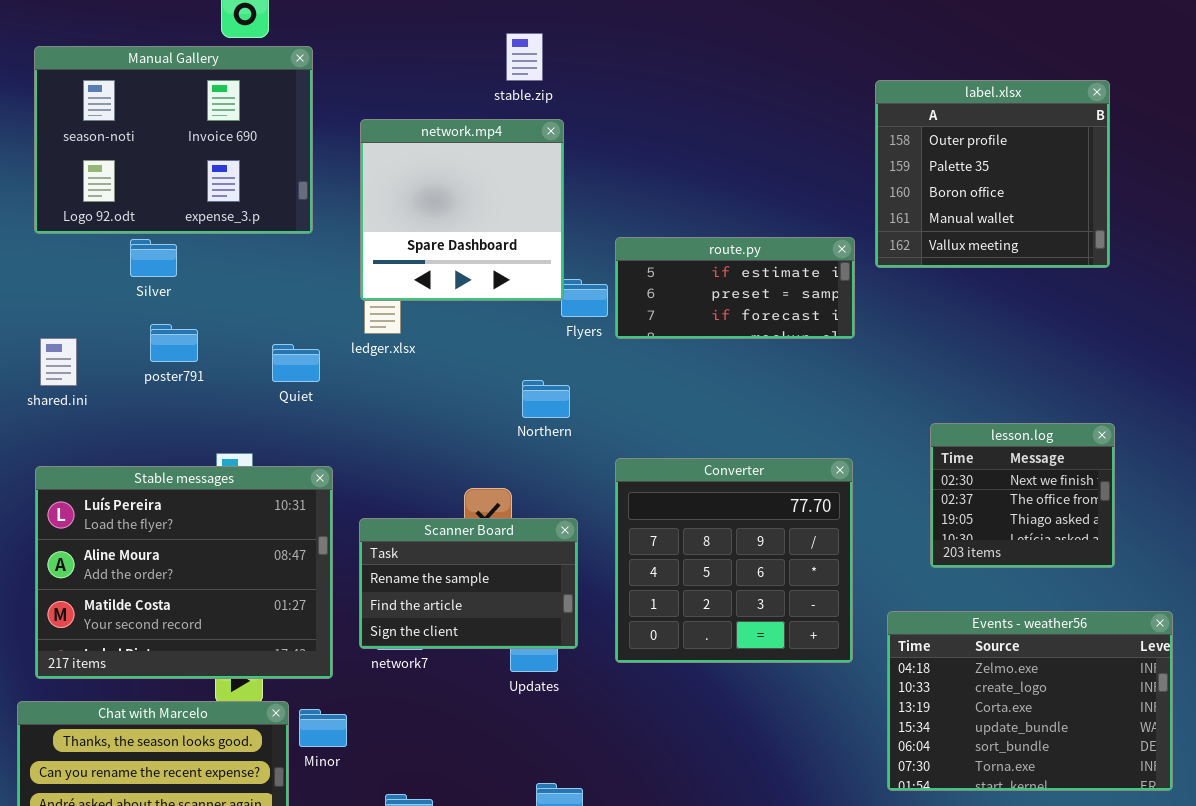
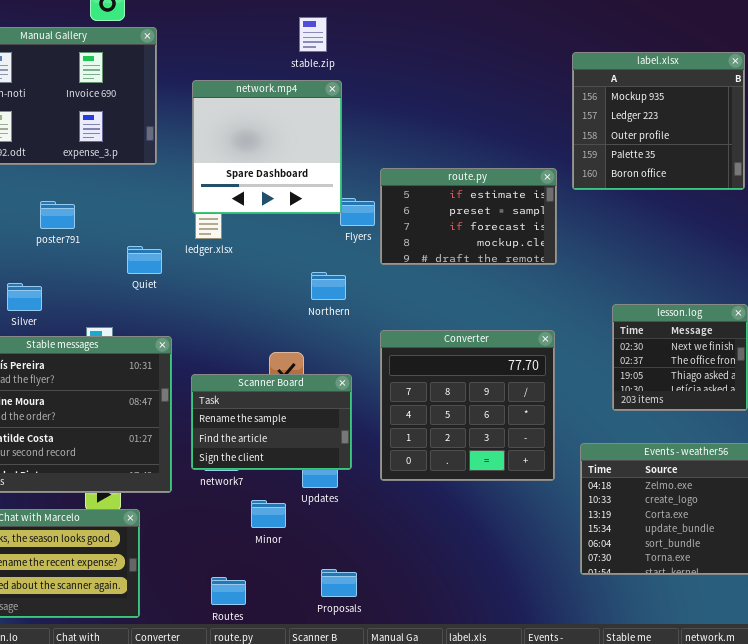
label.xlsx: [875,80,1110,268] -> [572,52,745,190], scrolled up 2 rows
route.py: [615,237,855,339] -> [380,168,557,265], resized
Silver: [130,239,177,277] -> [7,283,42,311], moved
poster791: [150,324,198,362] -> [40,201,75,229], moved
Minor: [299,709,347,747] -> [251,500,286,528], moved

